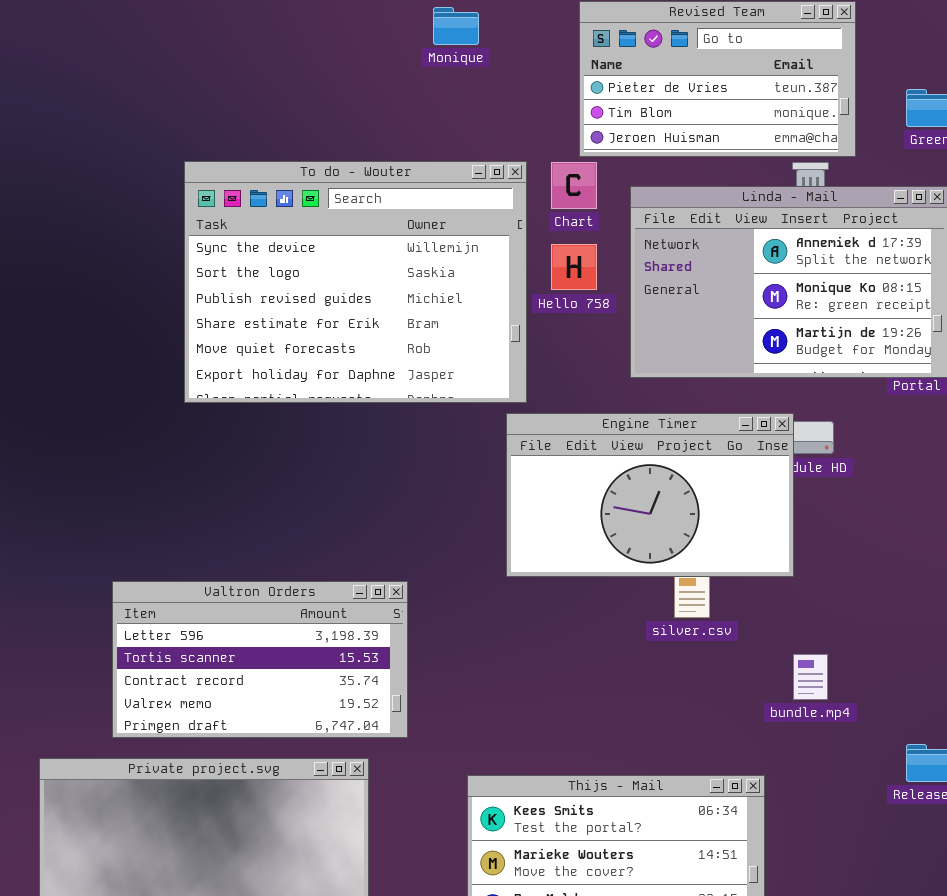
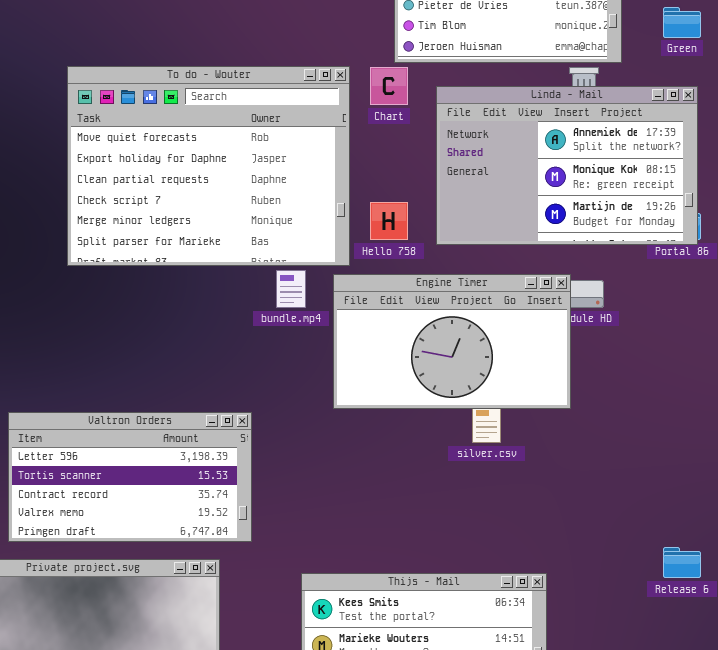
To do - Wouter: [184,161,527,403] -> [67,66,350,266], scrolled down 4 rows
Hello 758: [551,244,597,290] -> [370,202,408,240], moved
bundle.mp4: [793,654,828,700] -> [276,270,306,308], moved

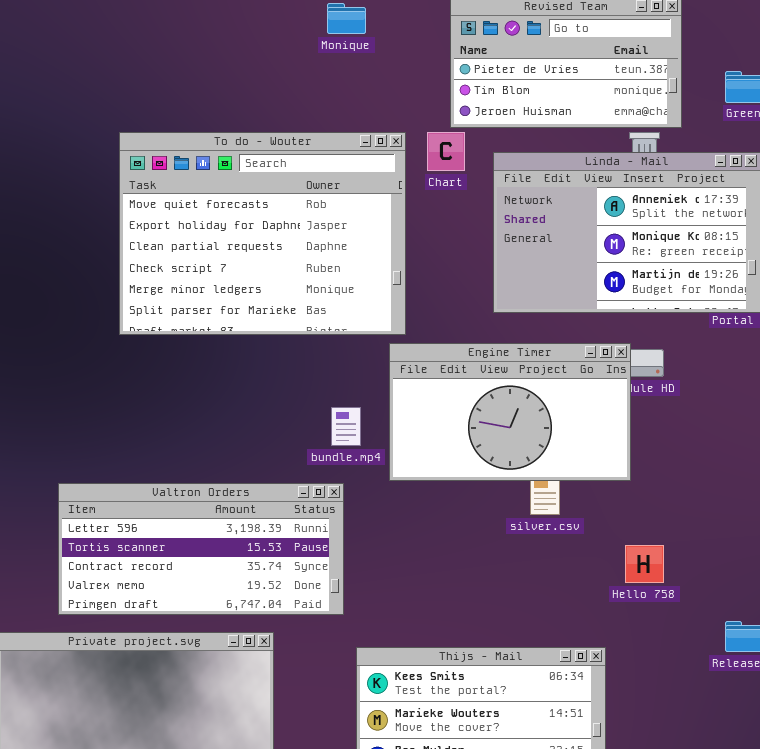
Hello 758: [370,202,408,240] -> [625,545,664,583], moved
bundle.mp4: [276,270,306,308] -> [331,407,361,446], moved
Valtron Orders: [8,412,252,542] -> [58,483,344,615], resized

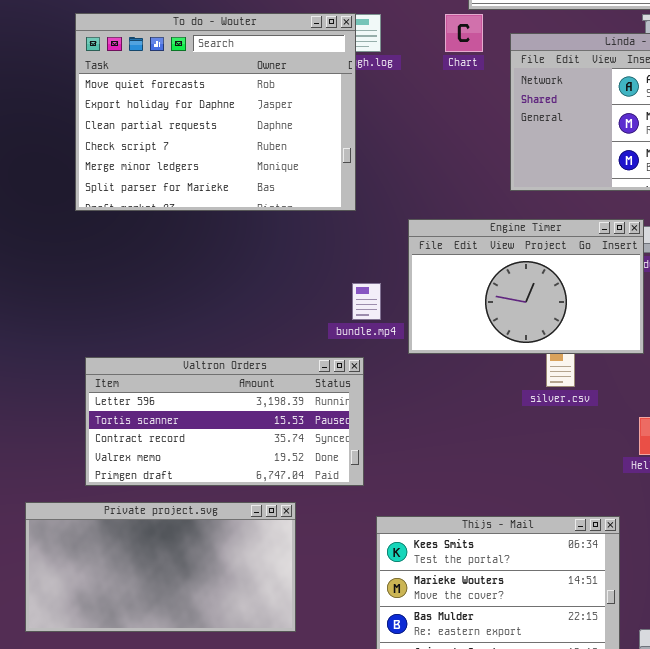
To do - Wouter: [119,132,406,335] -> [75,13,356,211], moved

